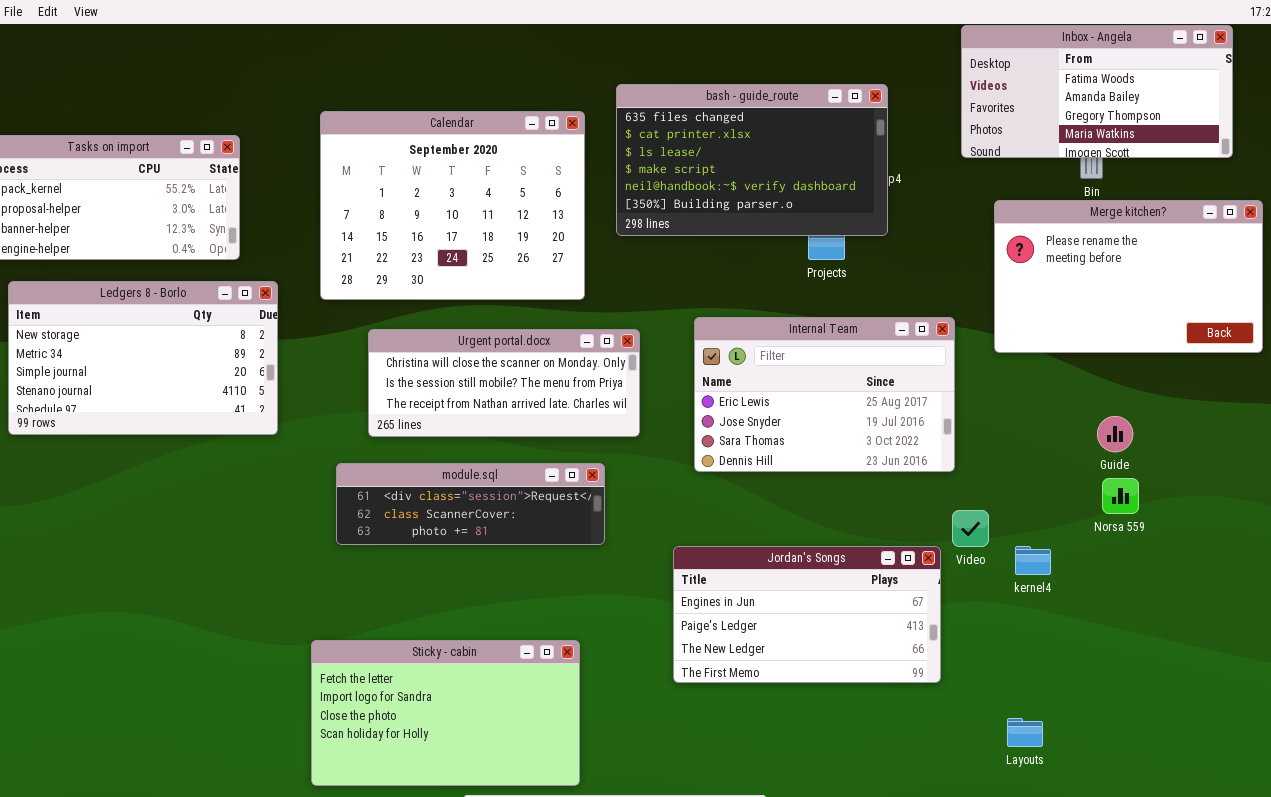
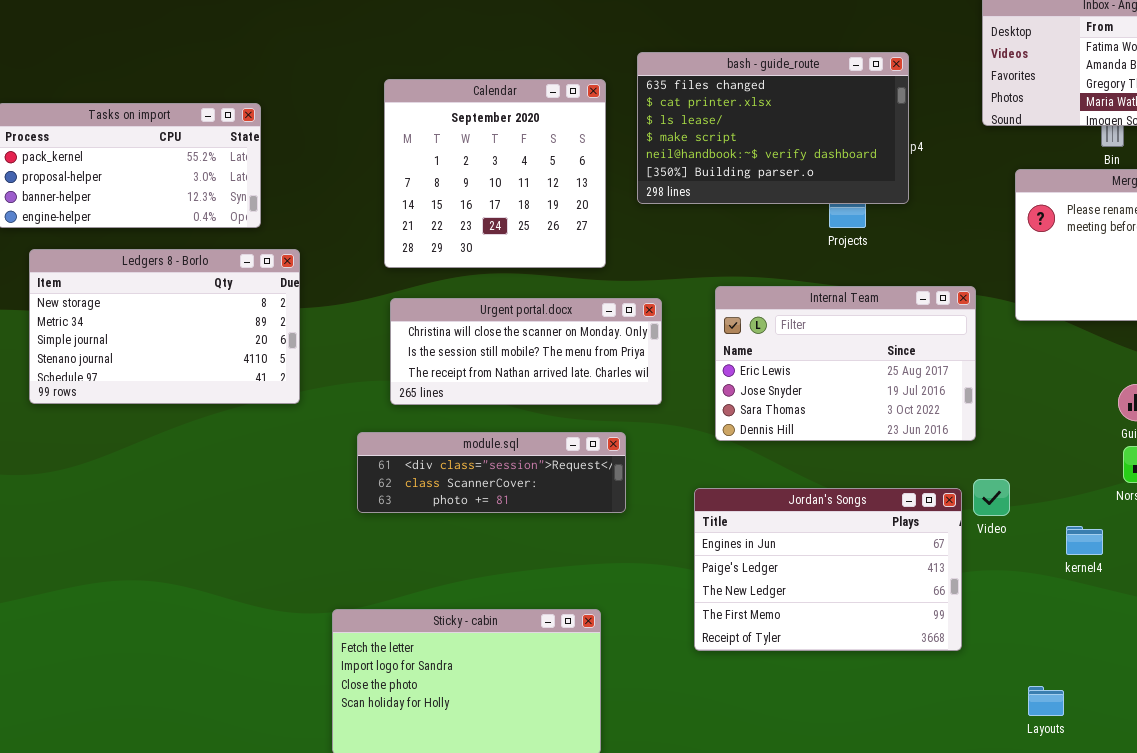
Calendar: [320,111,585,300] -> [384,79,606,268], resized
kernel4: [1015,546,1051,575] -> [1066,526,1103,555], moved
Jordan's Songs: [673,546,941,683] -> [694,488,962,651], resized

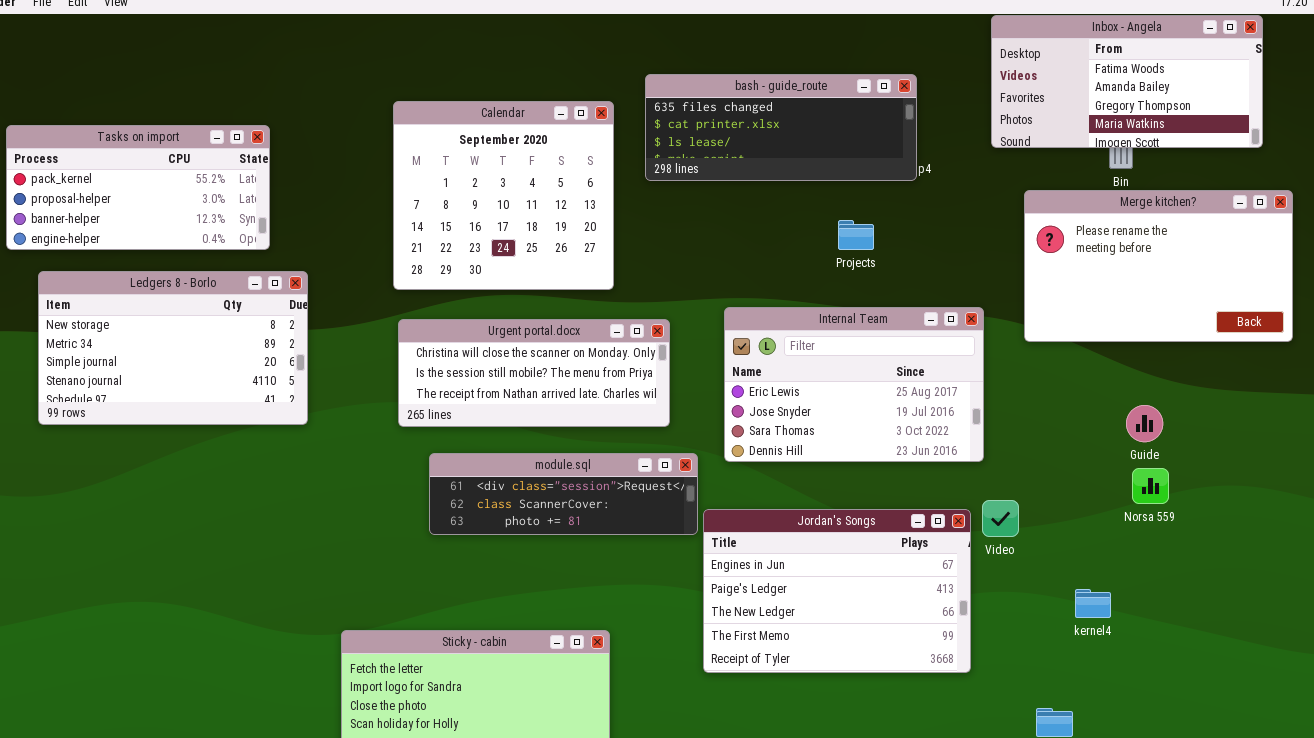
bash - guide_route: [637,52,909,204] -> [645,74,917,181], resized
module.sql: [357,432,626,513] -> [429,453,698,535], moved
kernel4: [1066,526,1103,555] -> [1075,589,1111,618], moved

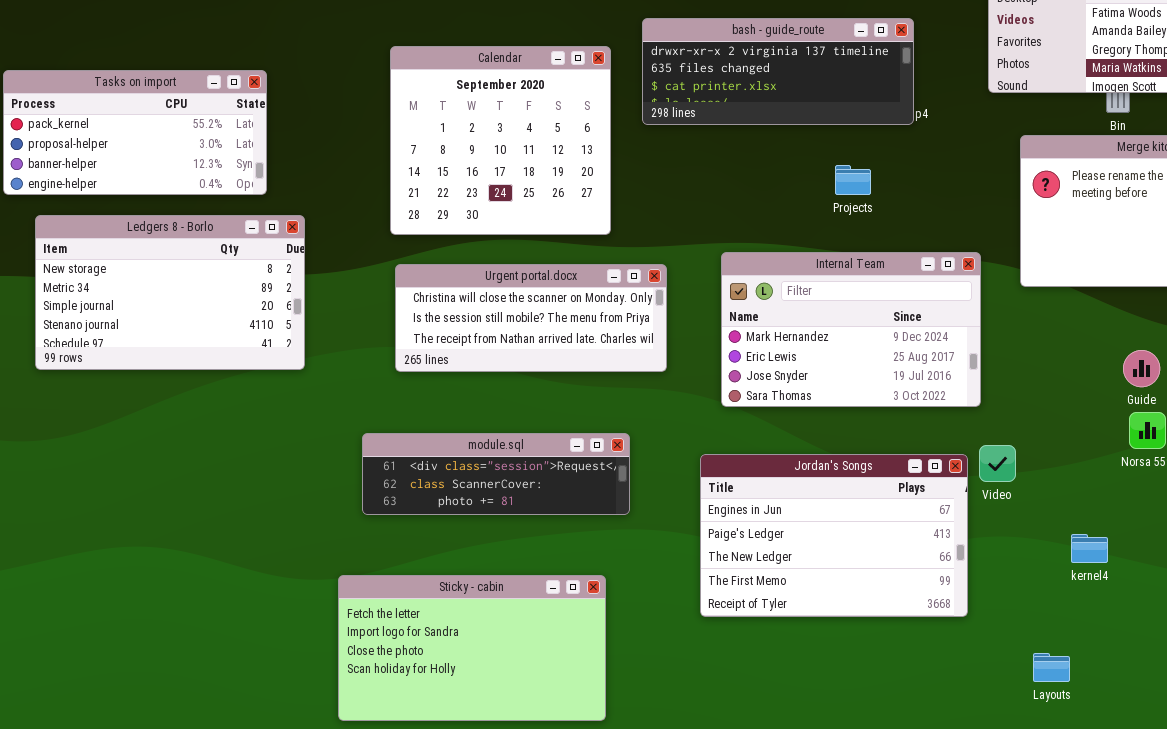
bash - guide_route: [645,74,917,181] -> [642,18,914,125], scrolled up 1 row
Internal Team: [724,307,984,462] -> [721,252,981,407], scrolled up 1 row
module.sql: [429,453,698,535] -> [362,433,630,515], moved

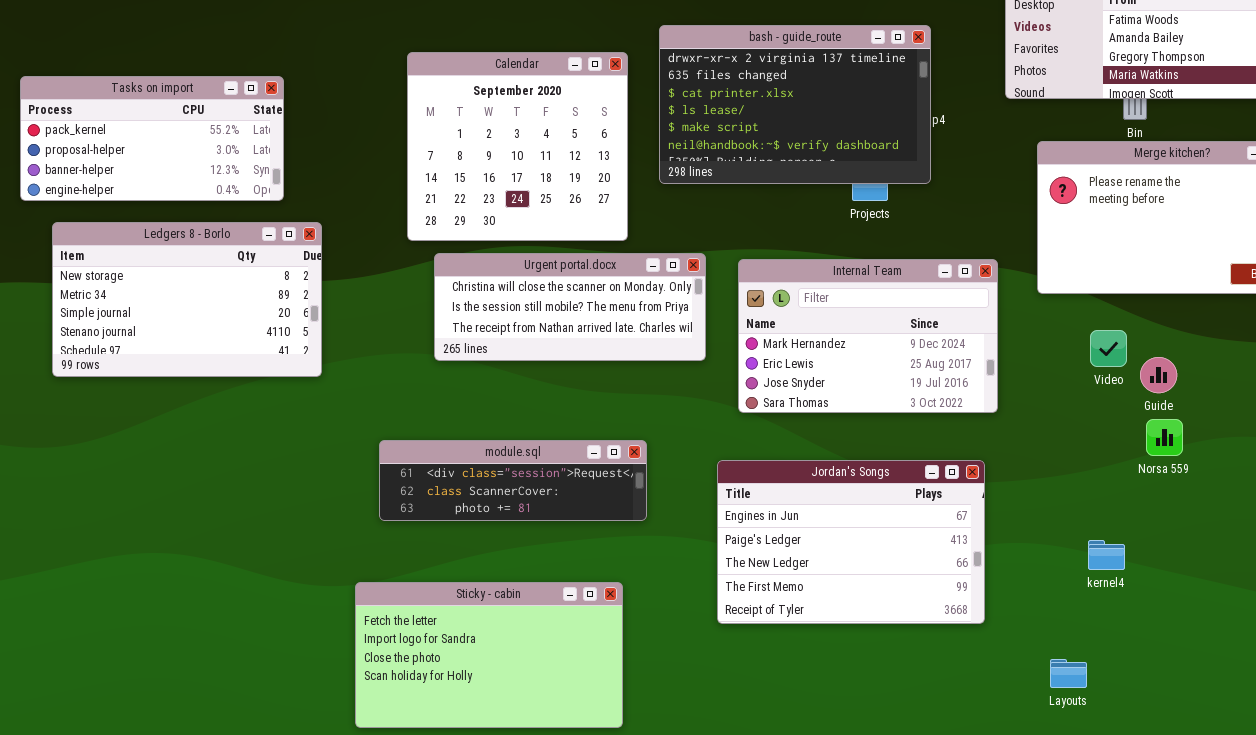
bash - guide_route: [642,18,914,125] -> [659,25,931,184], resized
Urgent portal.docx: [395,264,667,372] -> [434,253,706,361], moved
Video: [979,445,1016,482] -> [1090,330,1127,367], moved

